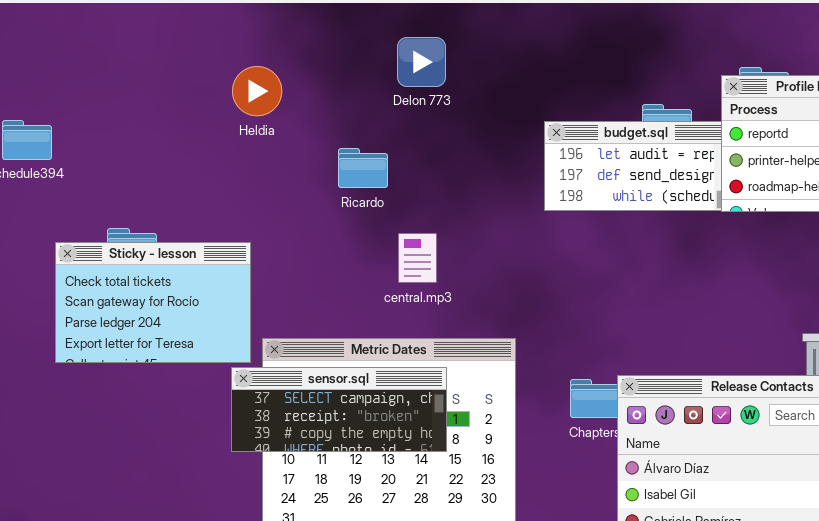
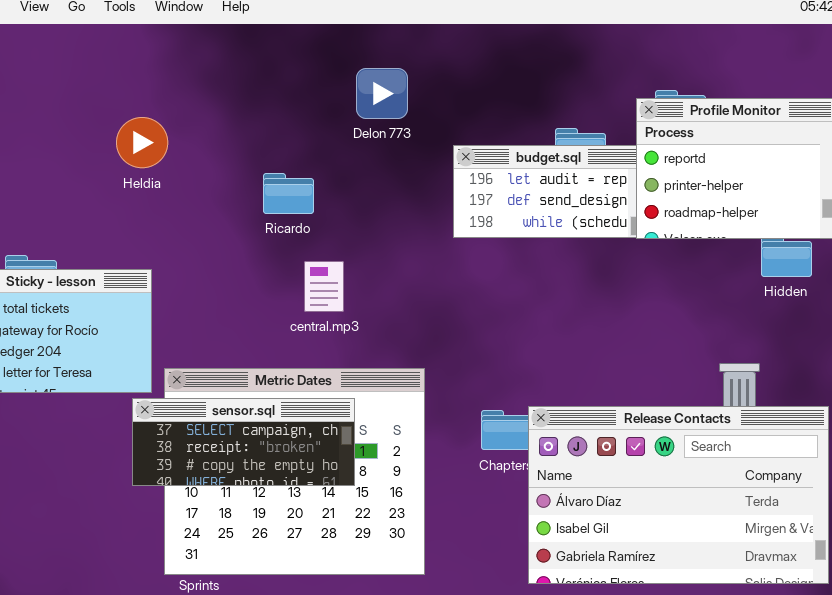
Delon 773: [397,37,446,87] -> [356,68,408,119], moved
Heldia: [232,66,282,116] -> [116,117,168,168], moved
Ricardo: [338,148,388,188] -> [263,173,314,214], moved

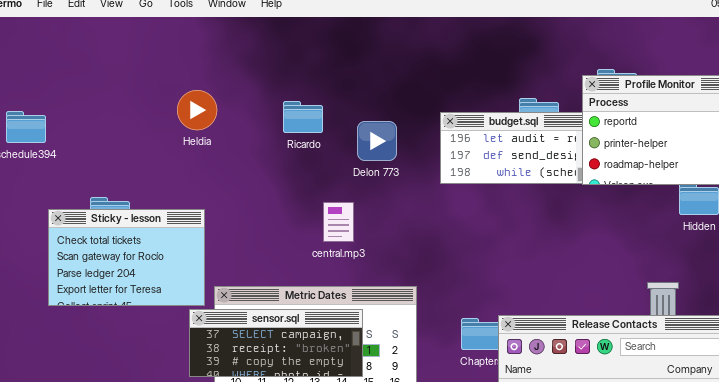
Delon 773: [356,68,408,119] -> [357,121,397,161], moved
Ricardo: [263,173,314,214] -> [283,101,323,133], moved

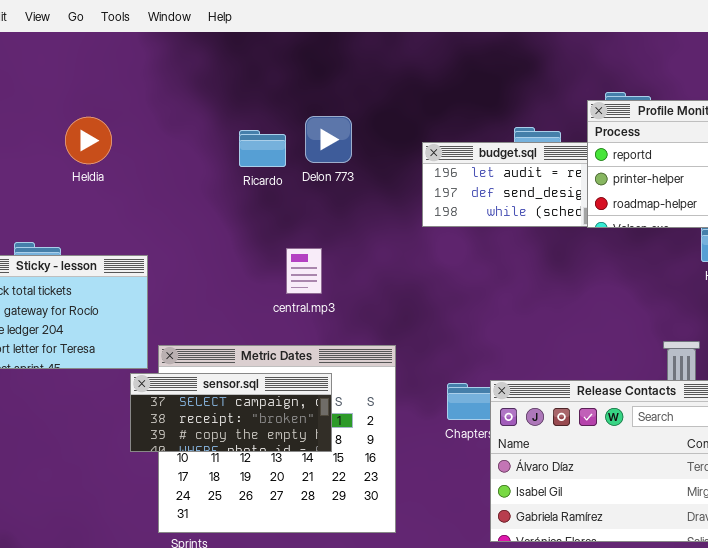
Heldia: [177,90,217,130] -> [65,117,112,164], moved
Delon 773: [357,121,397,161] -> [305,116,352,163], moved

